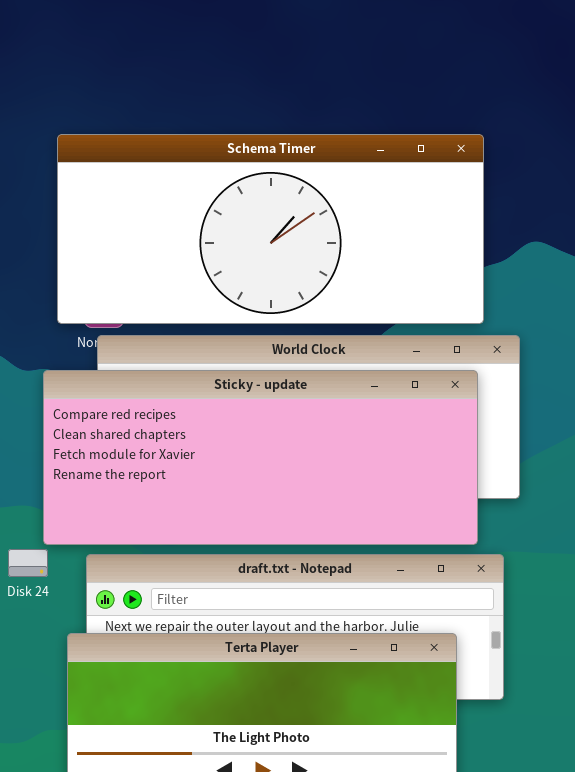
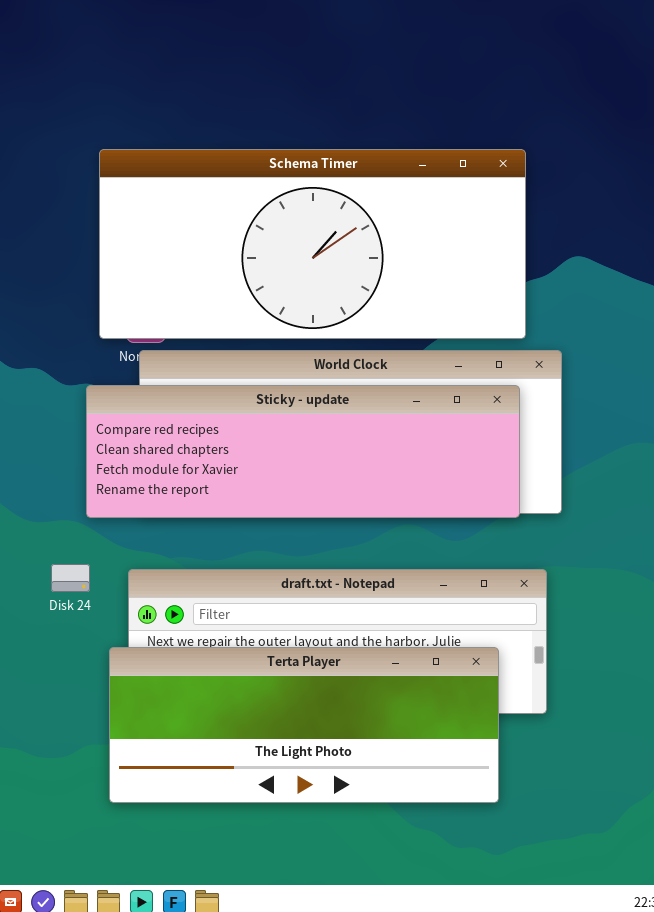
Sticky - update: [43,370,478,545] -> [86,385,520,518], resized

